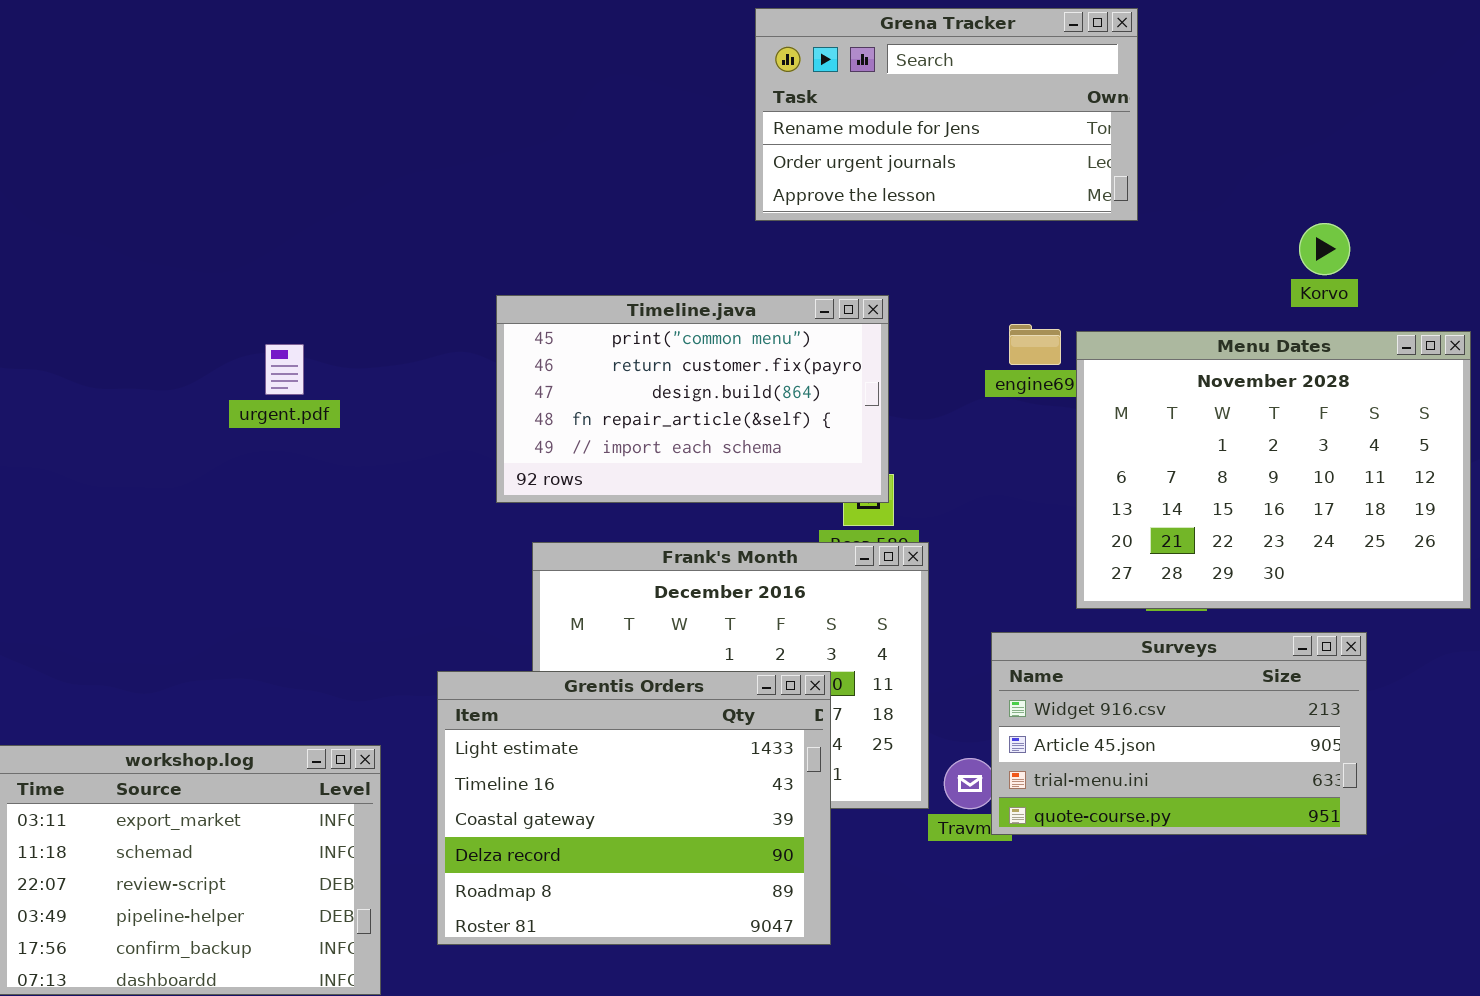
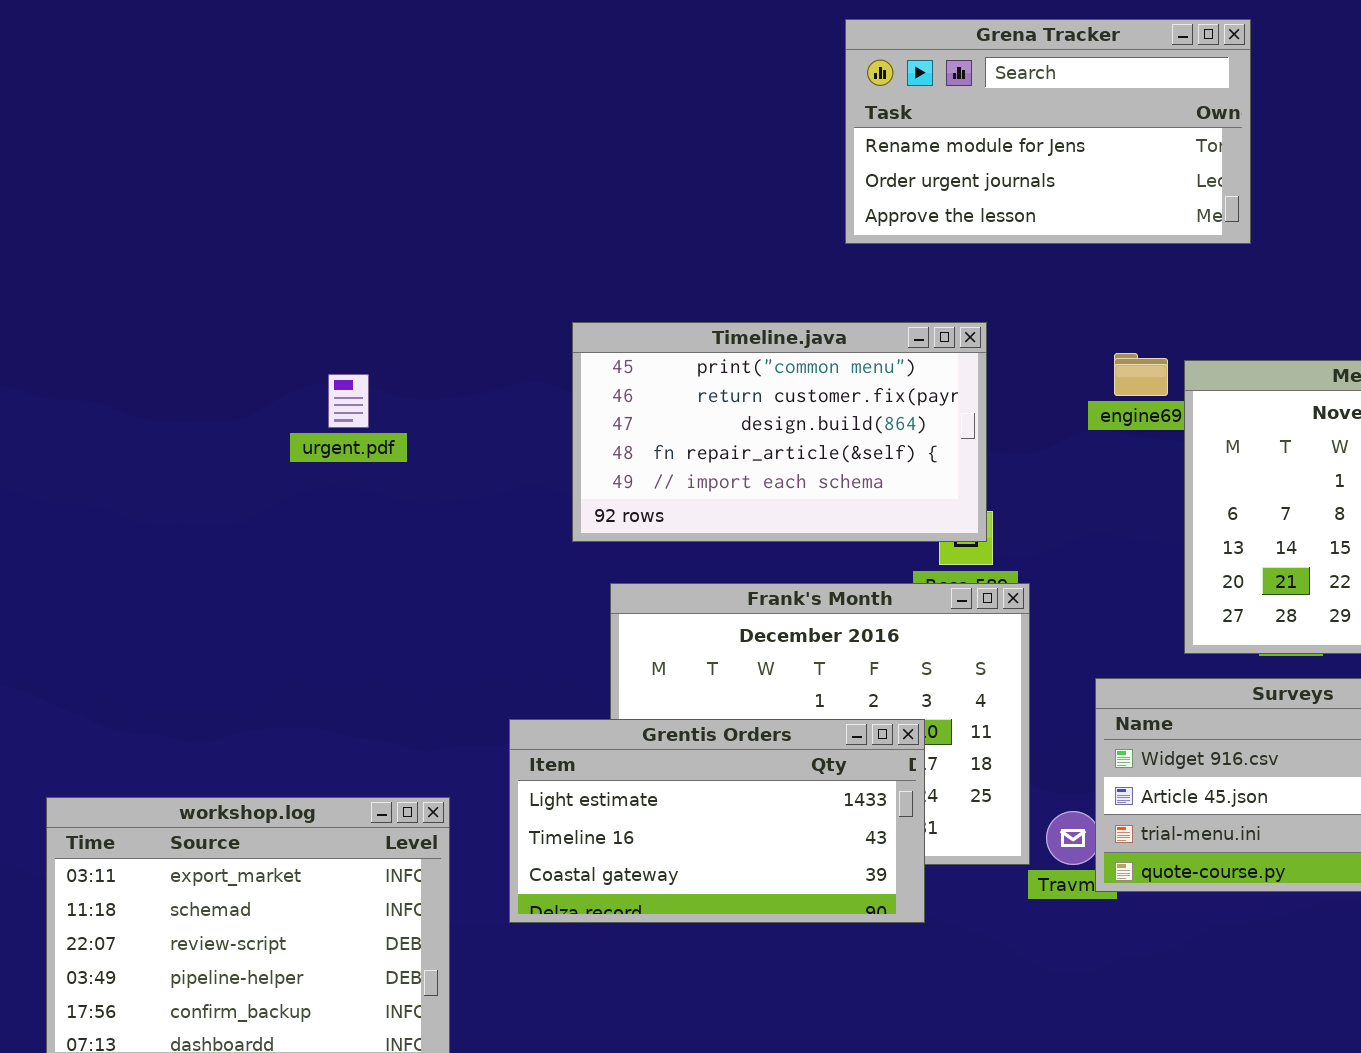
Grentis Orders: [437,671,831,945] -> [509,719,925,923], resized

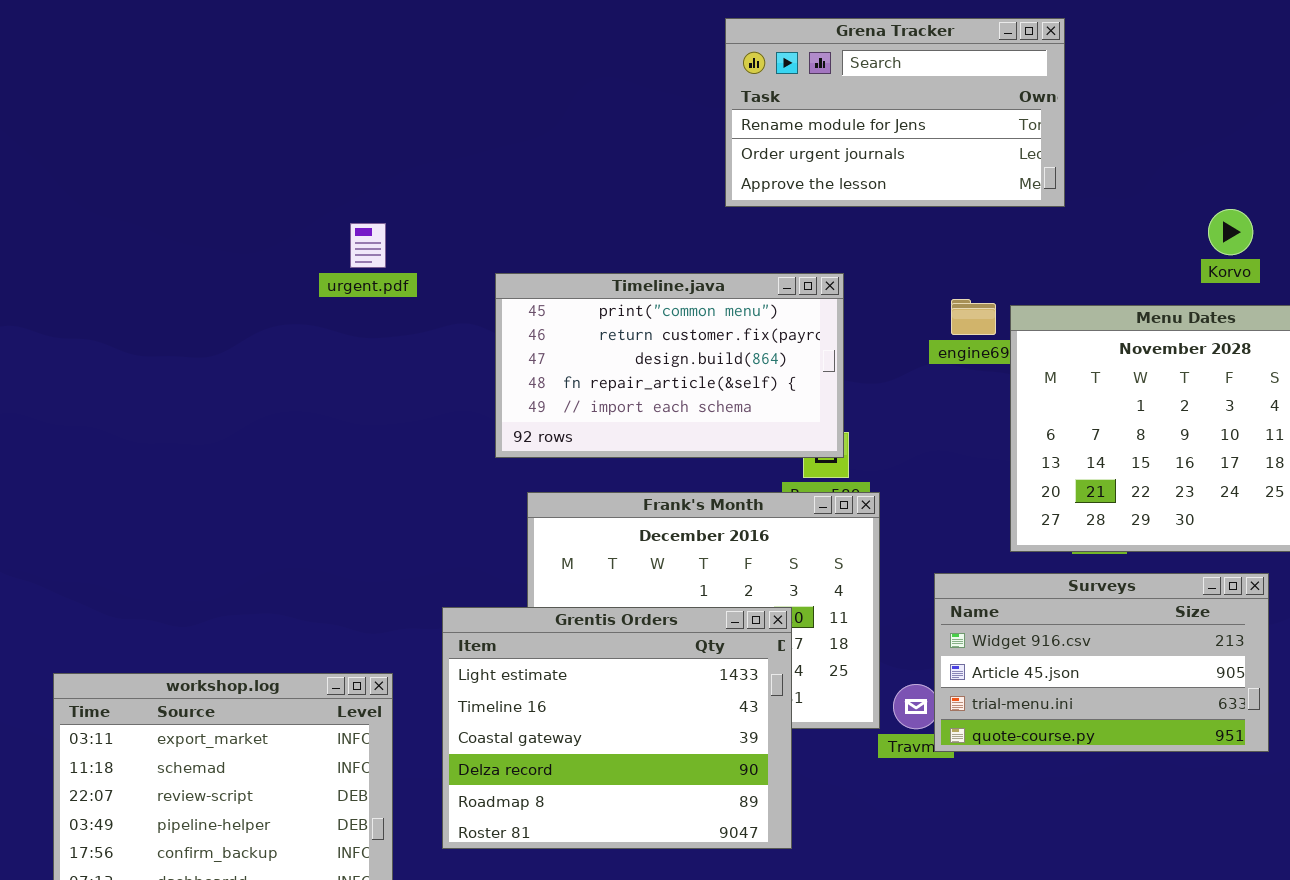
urgent.pdf: [328,374,369,428] -> [350,223,386,268], moved
Grentis Orders: [509,719,925,923] -> [442,607,792,849], resized

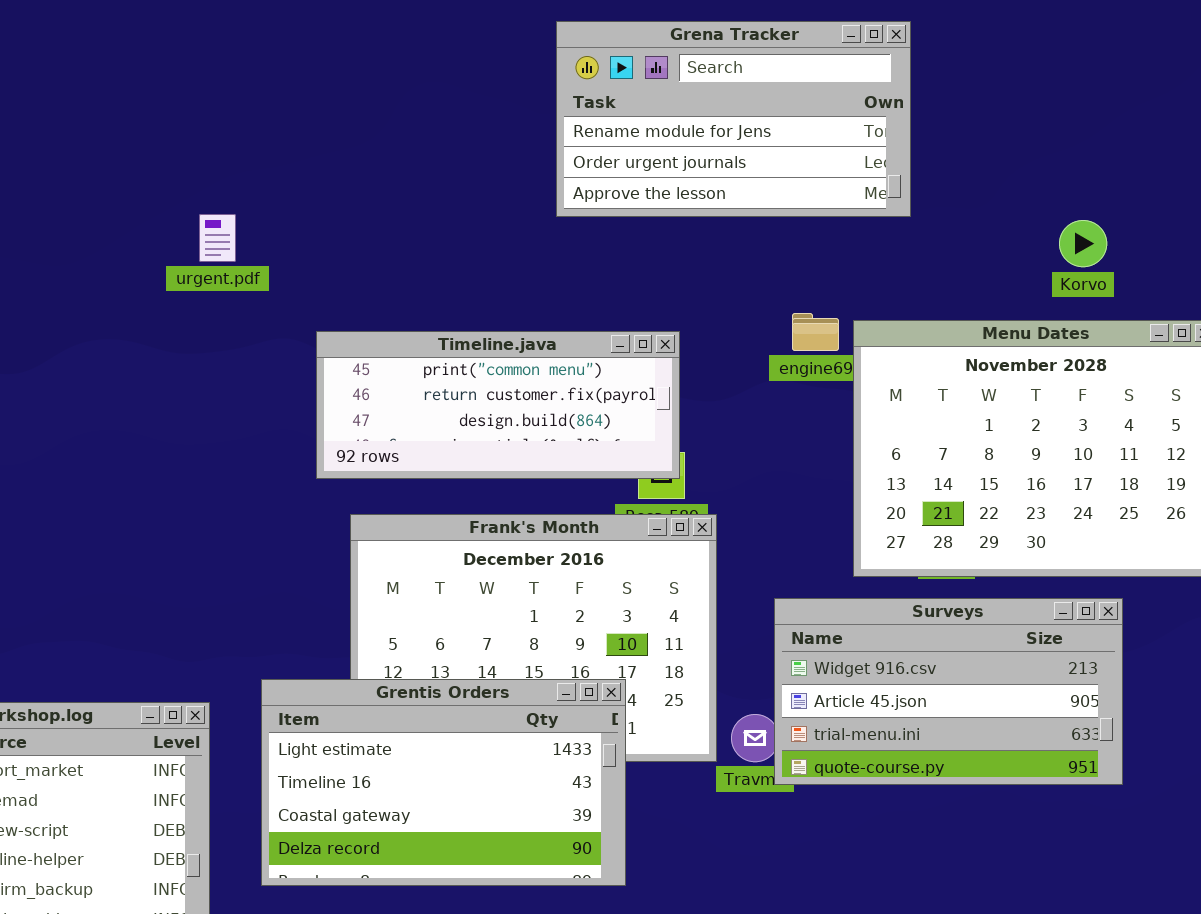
urgent.pdf: [350,223,386,268] -> [199,214,236,262], moved
Timeline.java: [495,273,844,458] -> [316,331,680,479], resized
Grentis Orders: [442,607,792,849] -> [261,679,626,886], resized

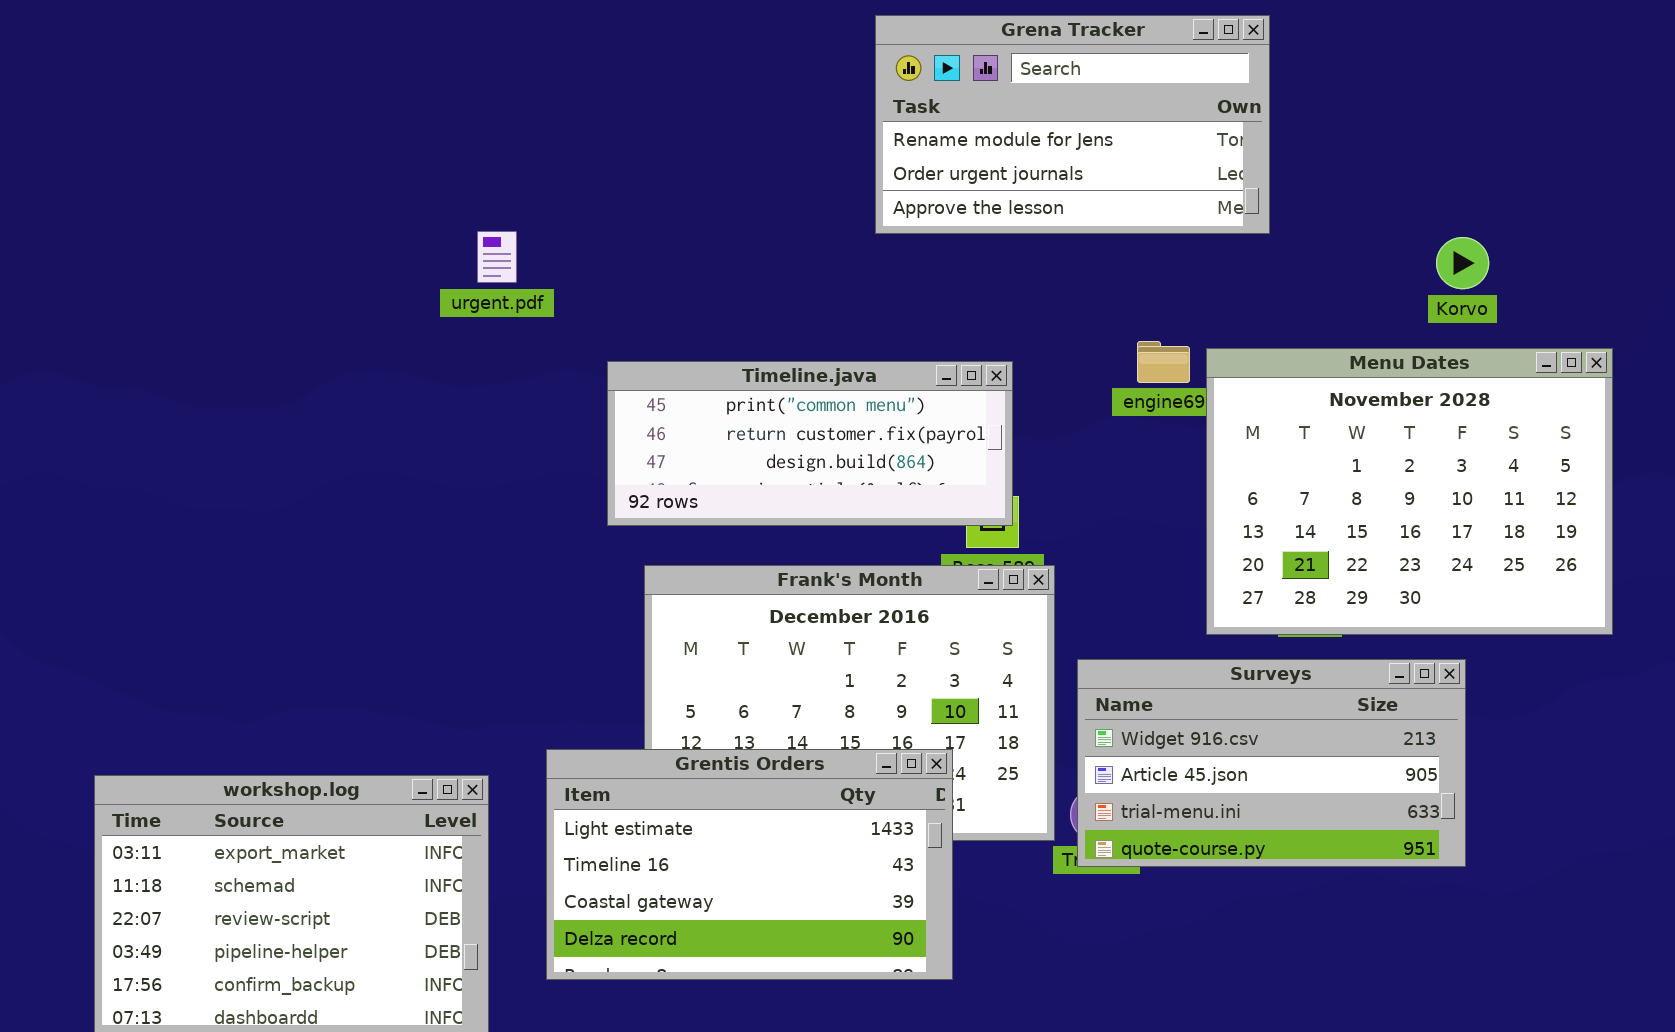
Surveys: [774,598,1123,785] -> [1077,659,1466,867], moved

